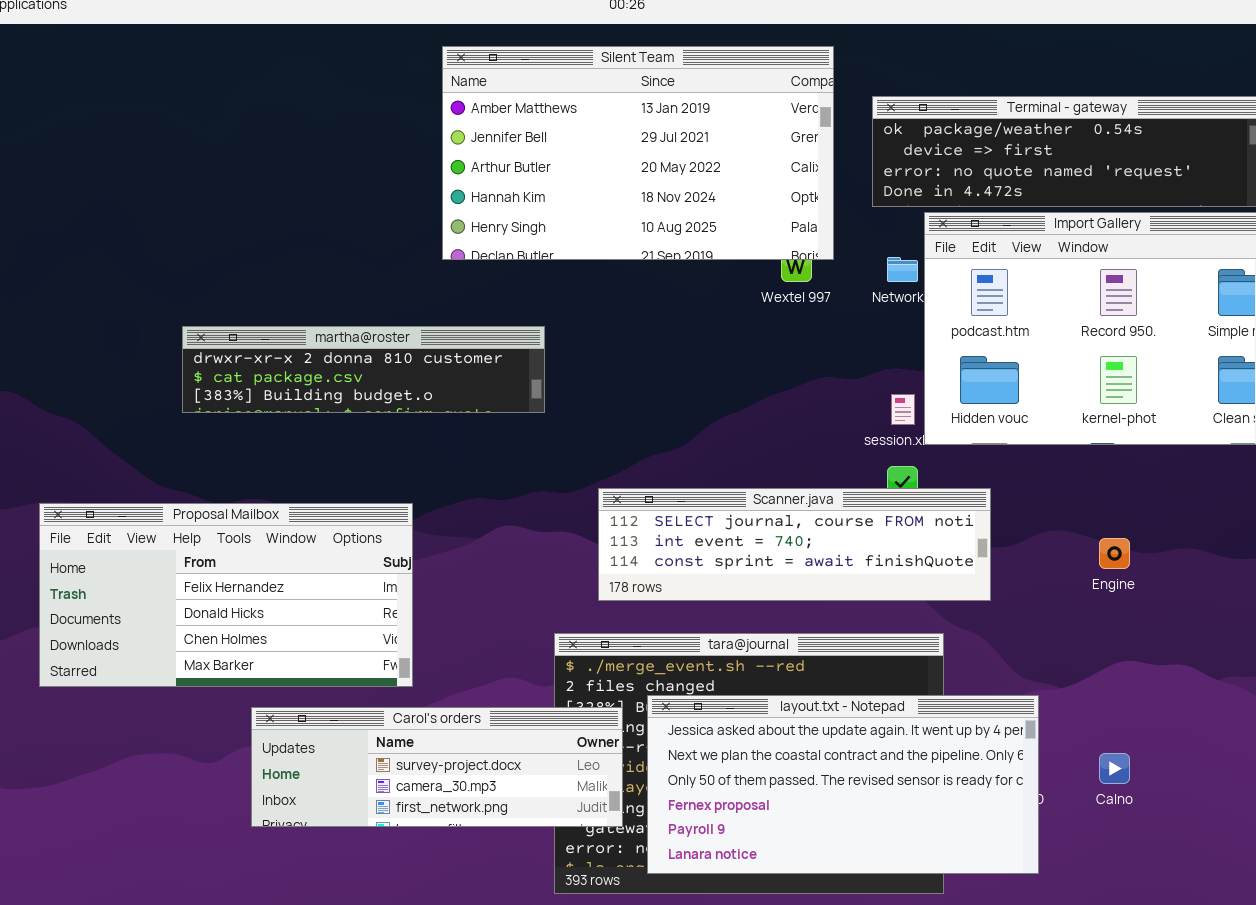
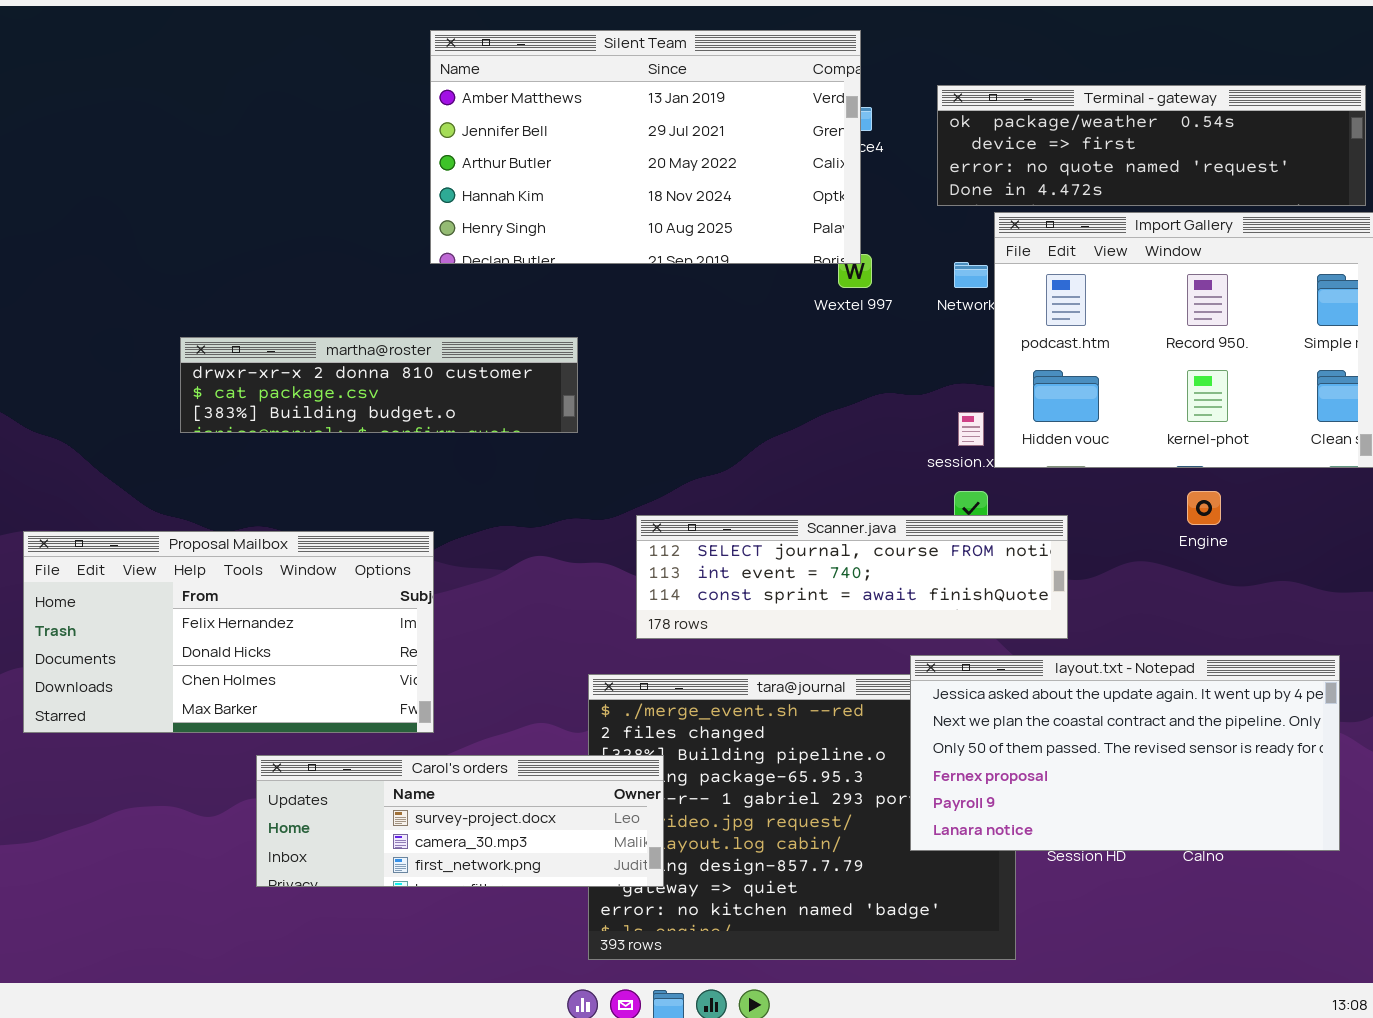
Silent Team: [442,46,834,260] -> [430,30,861,264], moved
Engine: [1099,538,1130,569] -> [1187,491,1221,525], moved
layout.txt - Notepad: [647,695,1039,874] -> [910,655,1340,851], moved

